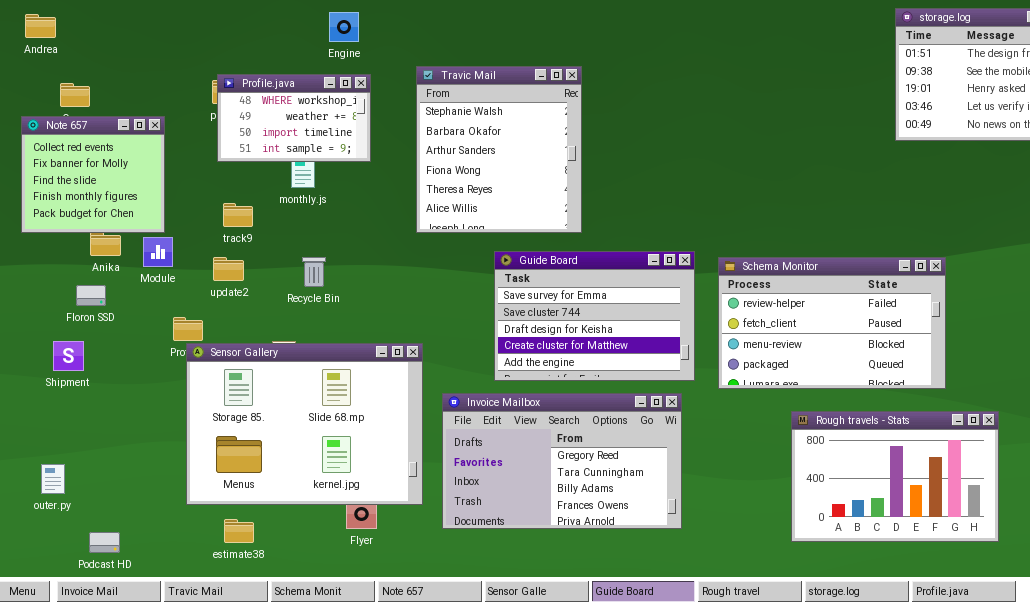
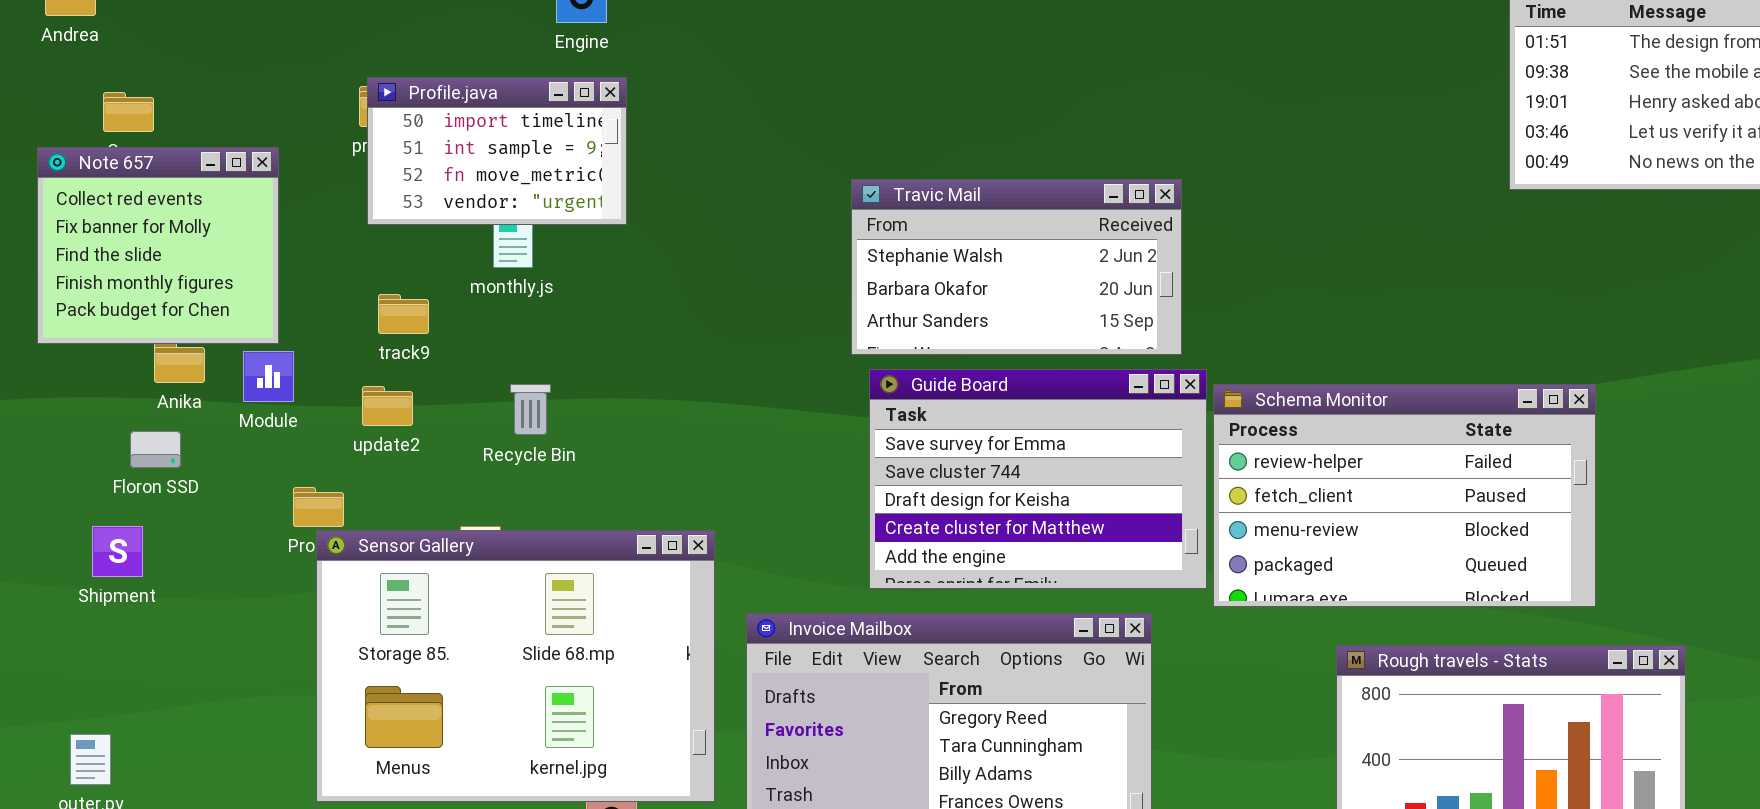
Travic Mail: [416,66,582,233] -> [851,179,1182,355], moved, resized
Profile.java: [217,74,371,162] -> [367,77,627,225], scrolled down 2 rows
Guide Board: [494,251,695,381] -> [869,369,1207,589], moved

